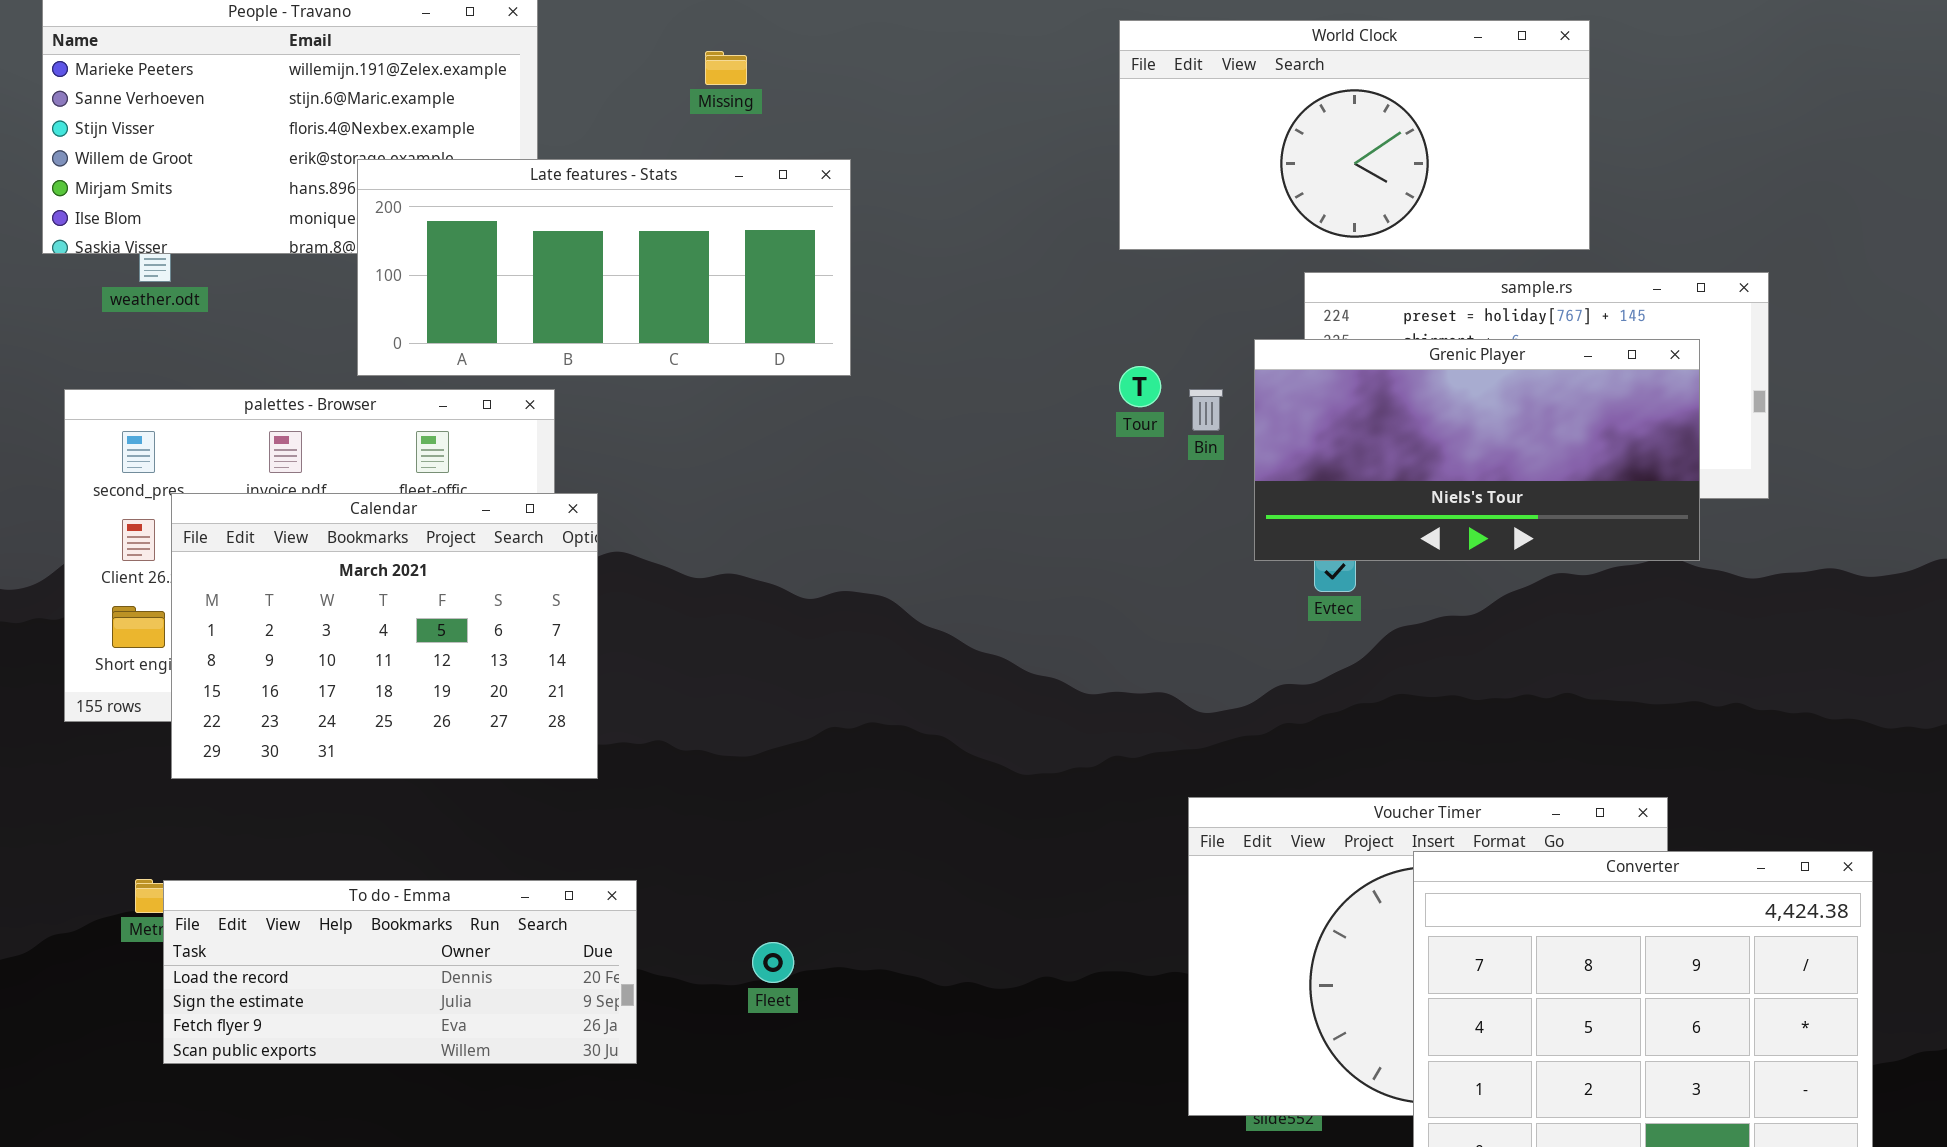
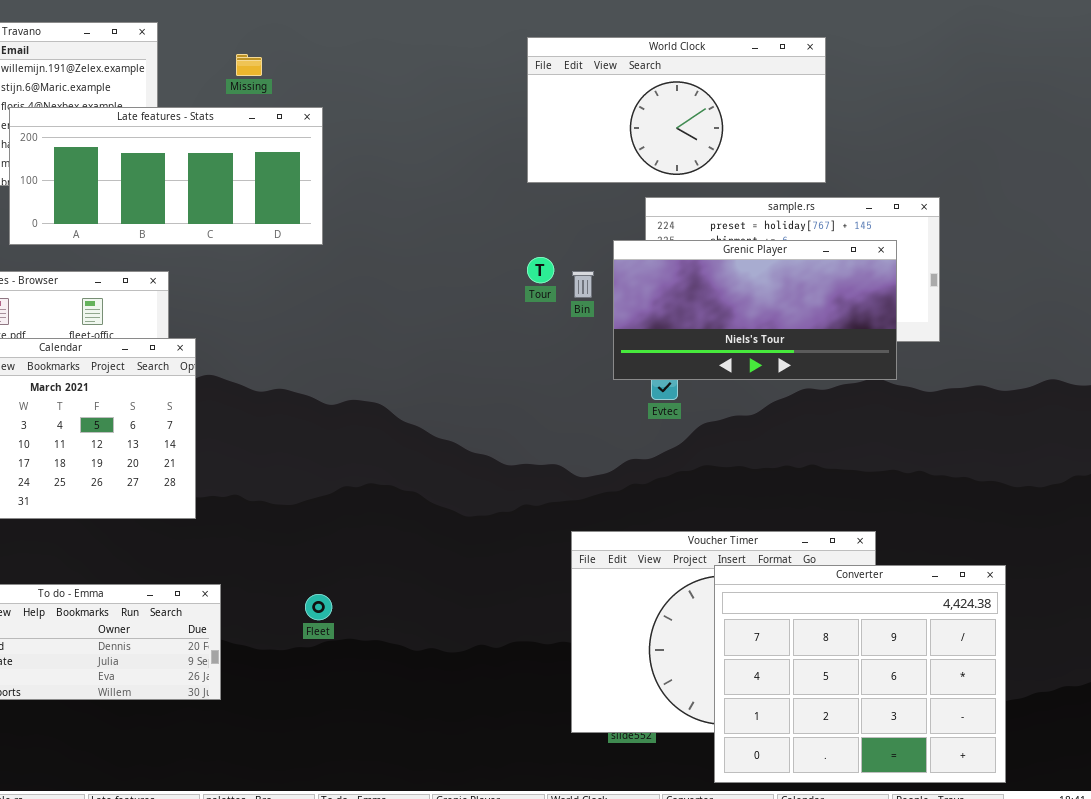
Missing: [705,51,747,85] -> [236,54,262,76], moved
Late features - Stats: [357,159,851,376] -> [9,107,323,245], moved
Fleet: [752,942,794,983] -> [305,594,332,620], moved

